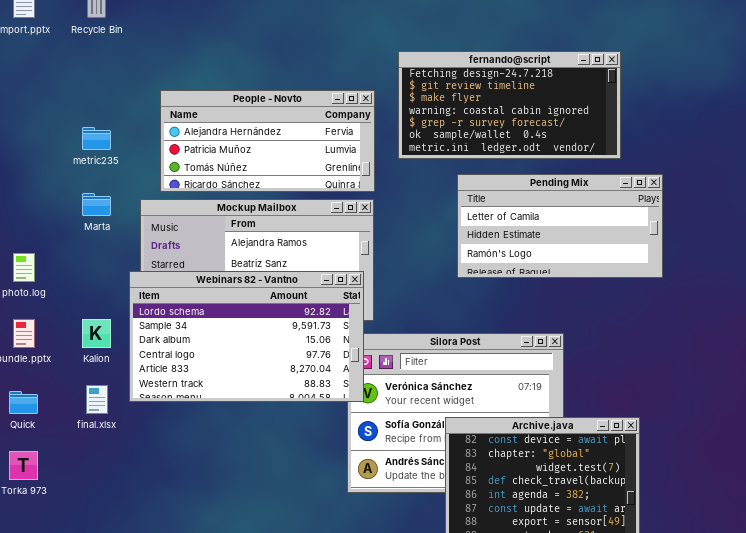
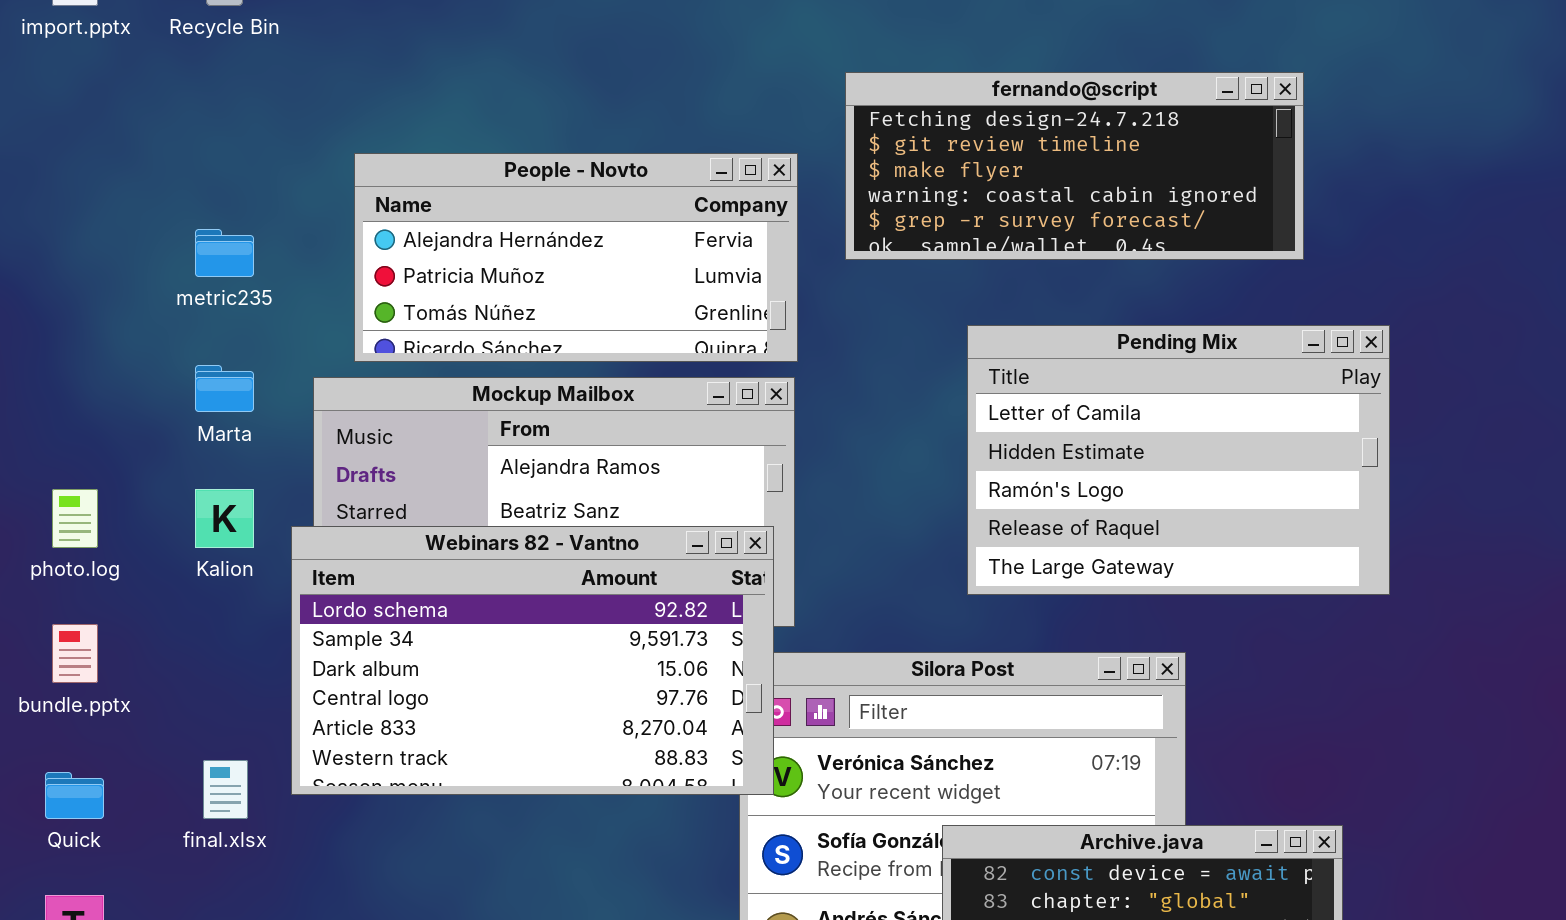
fernando@script: [398,51,621,159] -> [845,72,1304,260], resized
Pending Mix: [457,174,663,278] -> [967,325,1390,595], resized
Kalion: [82,319,111,348] -> [195,489,254,548], moved

